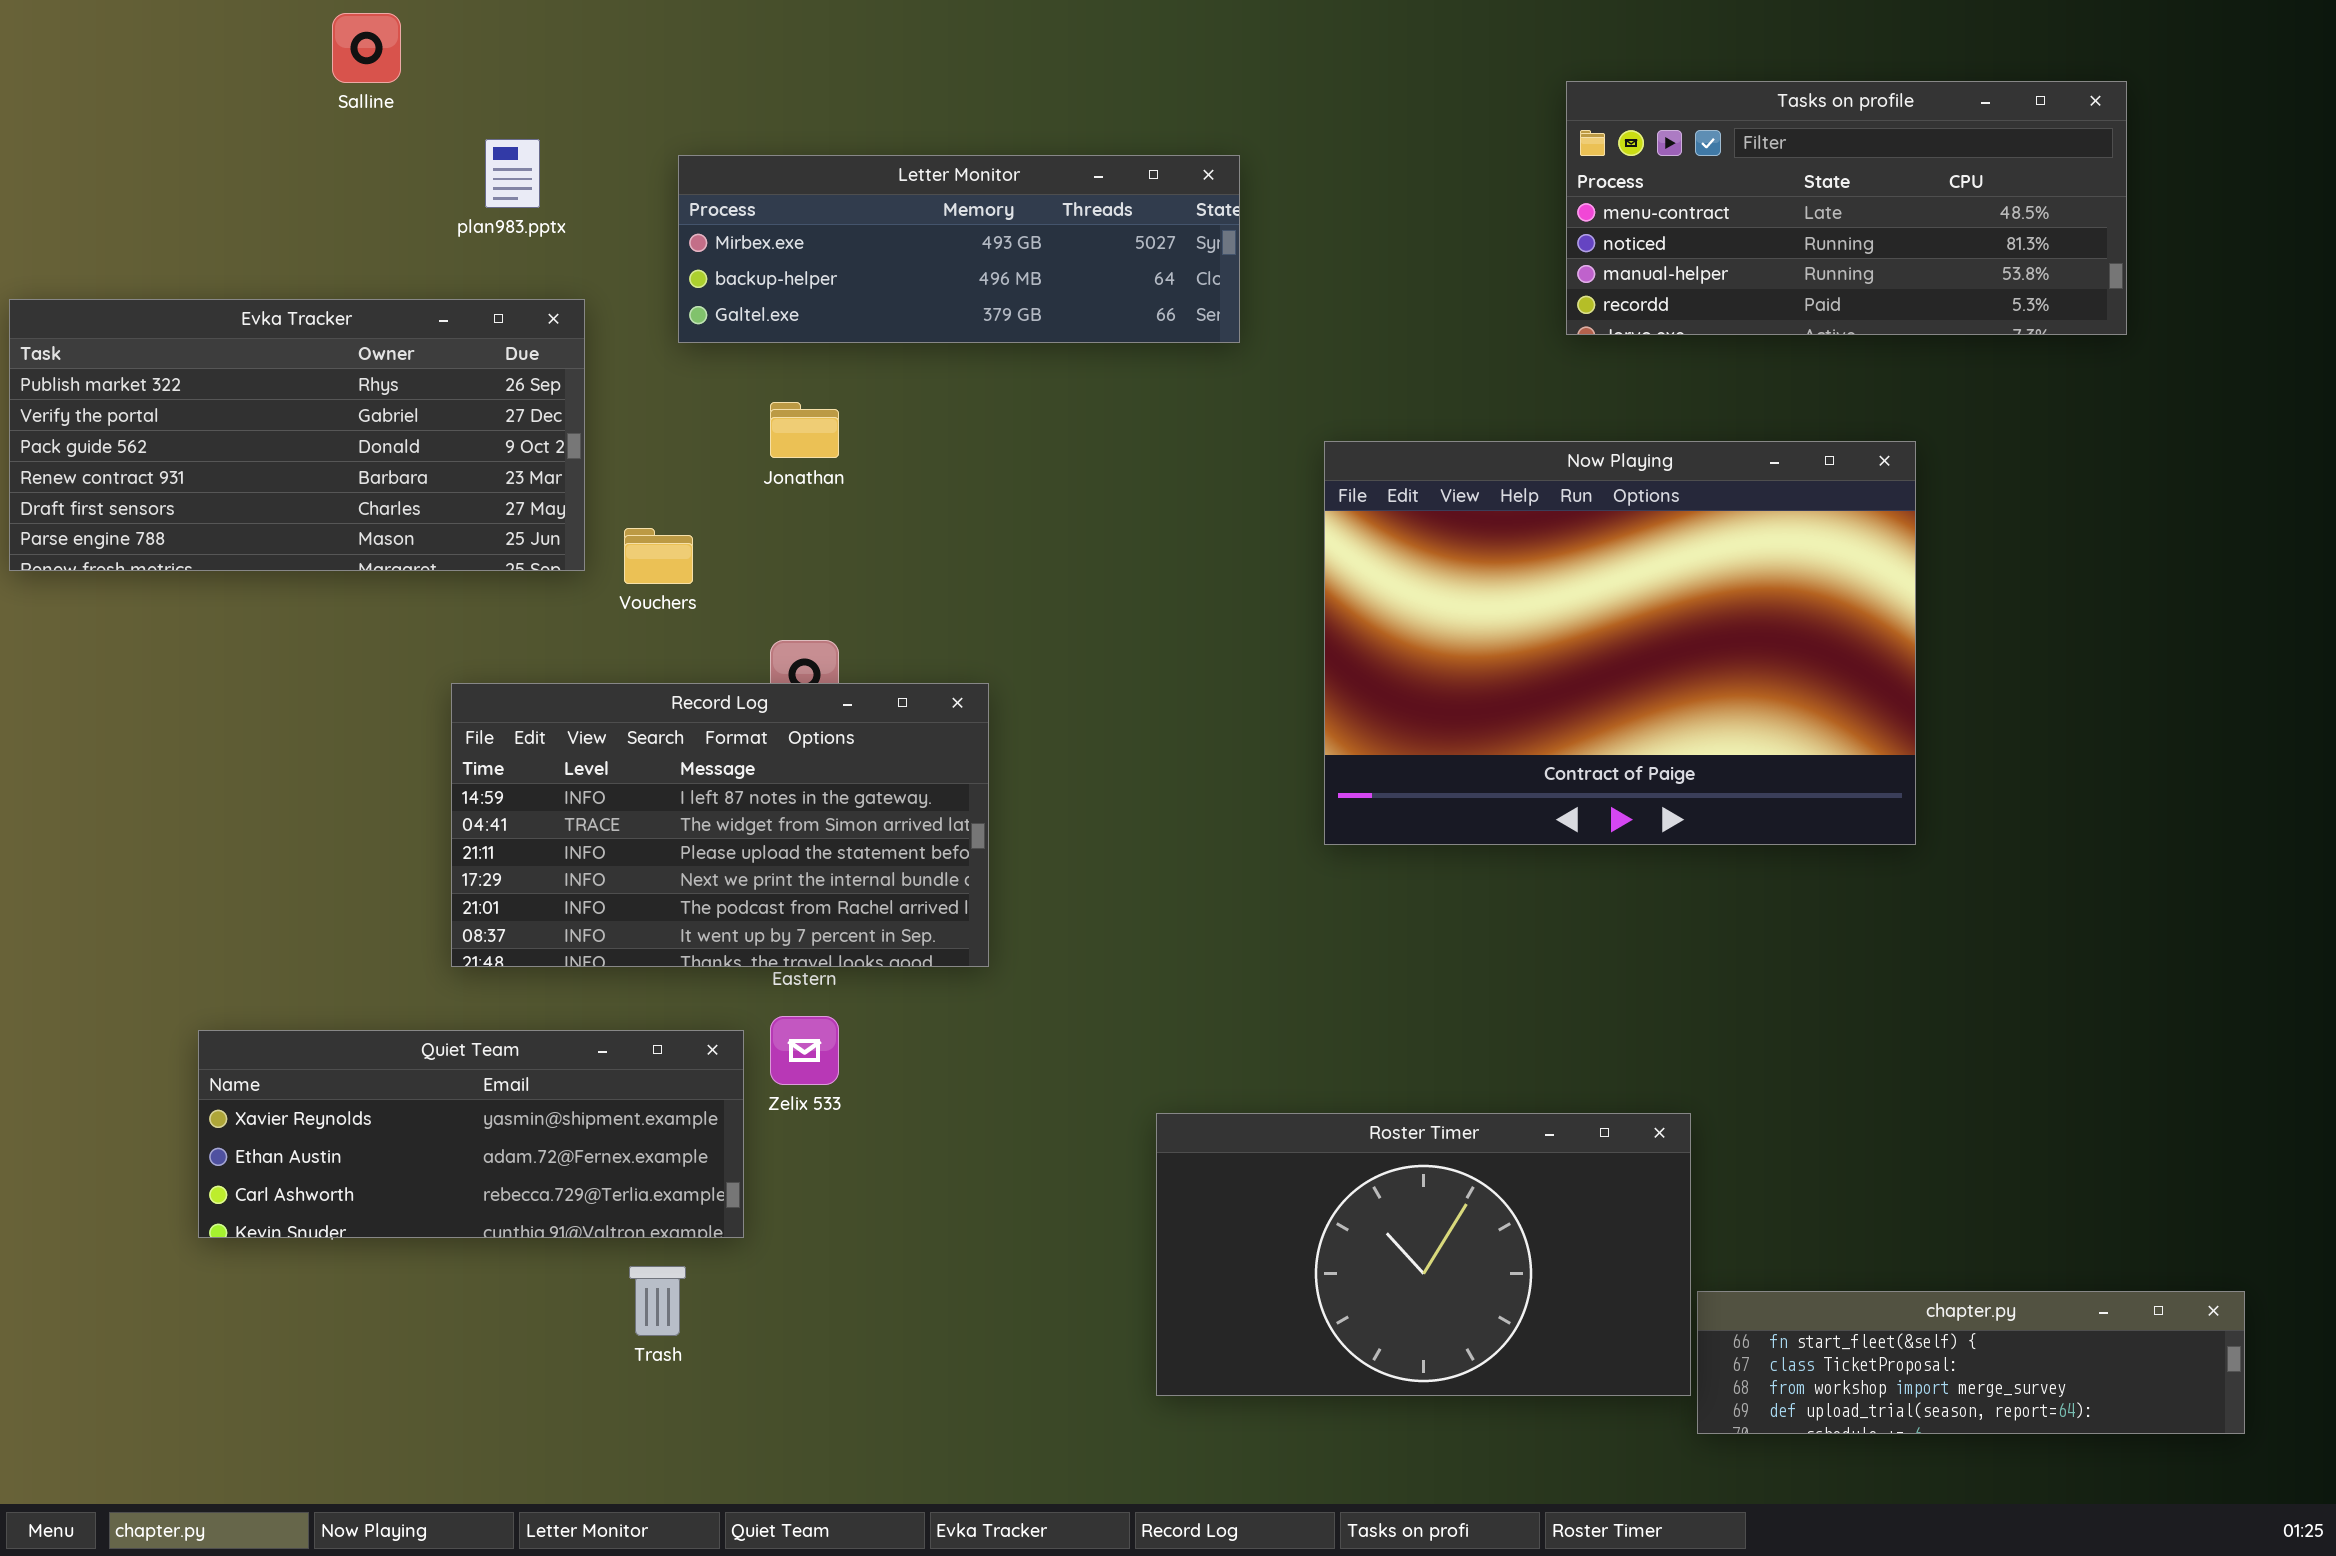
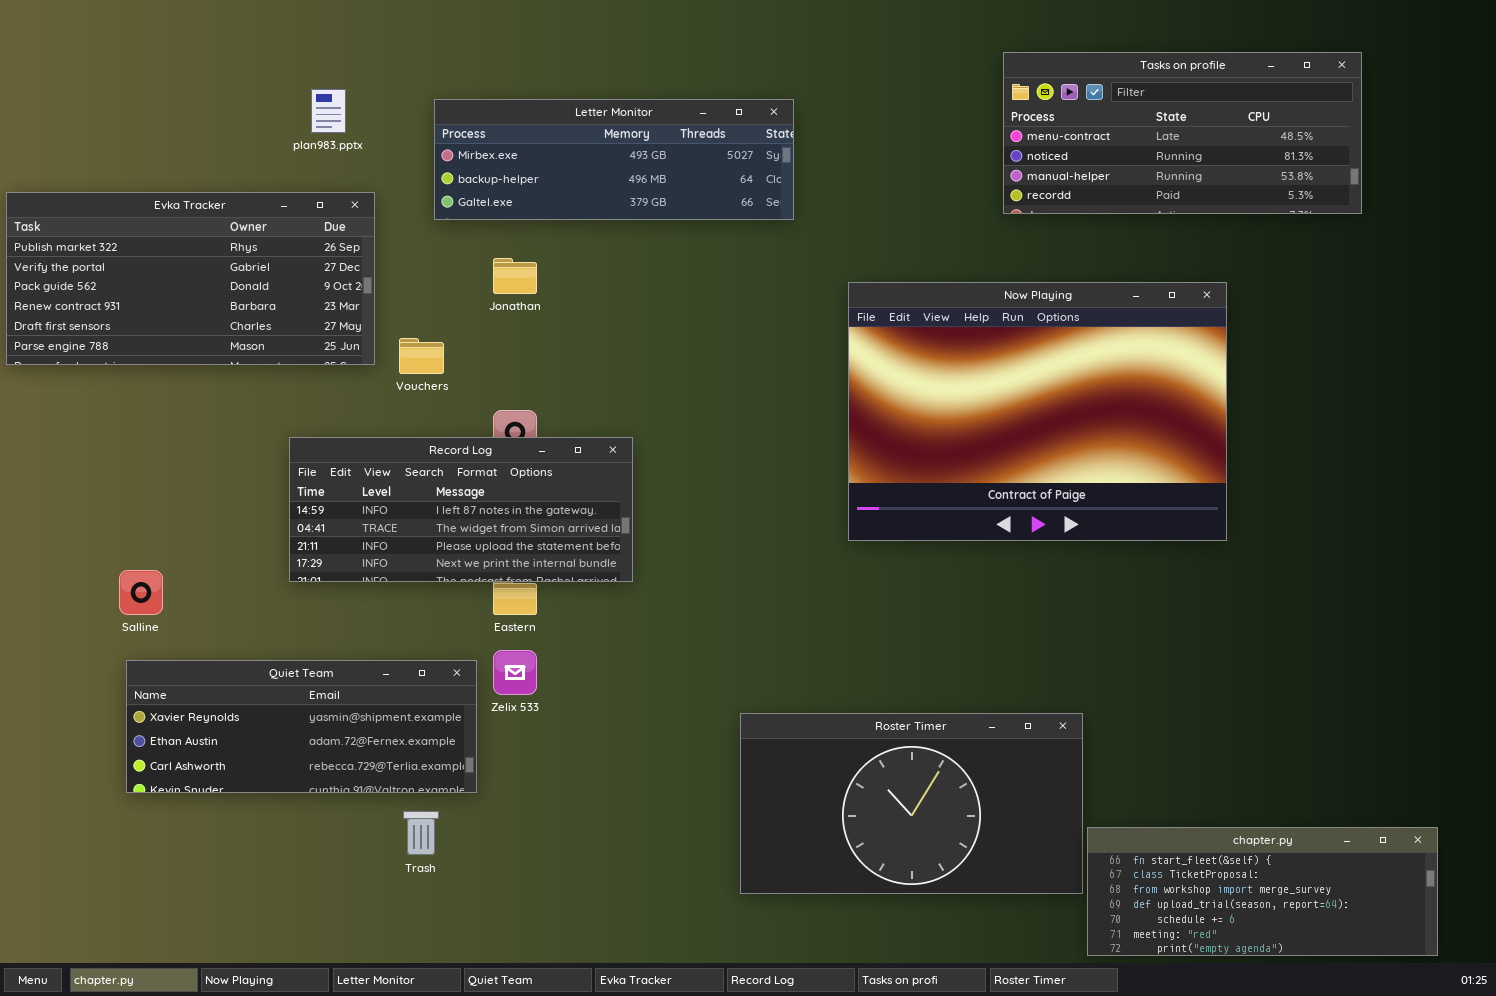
Salline: [332,13,401,83] -> [119,570,163,615], moved
Record Log: [451,683,989,967] -> [289,437,633,582], resized
chapter.py: [1697,1291,2245,1434] -> [1087,827,1438,956], resized

